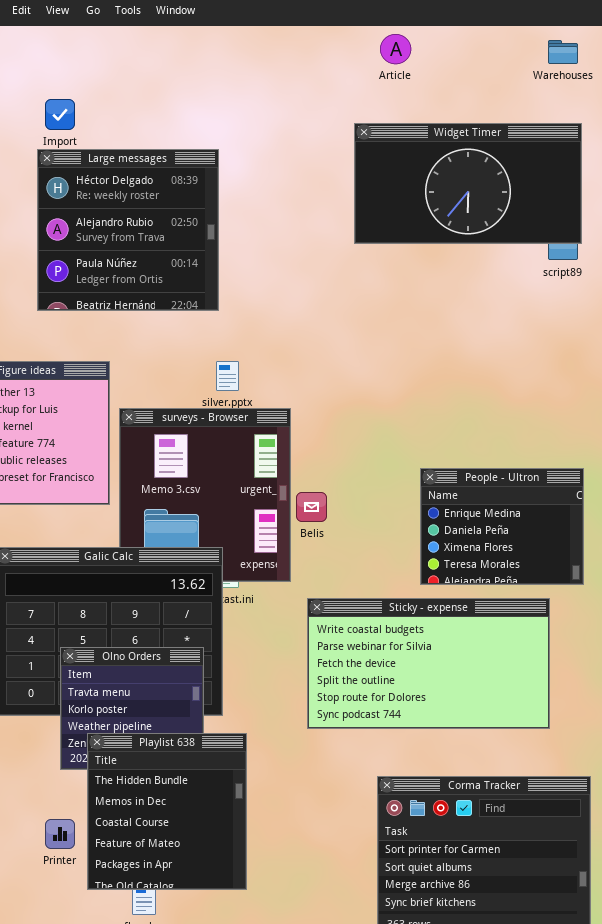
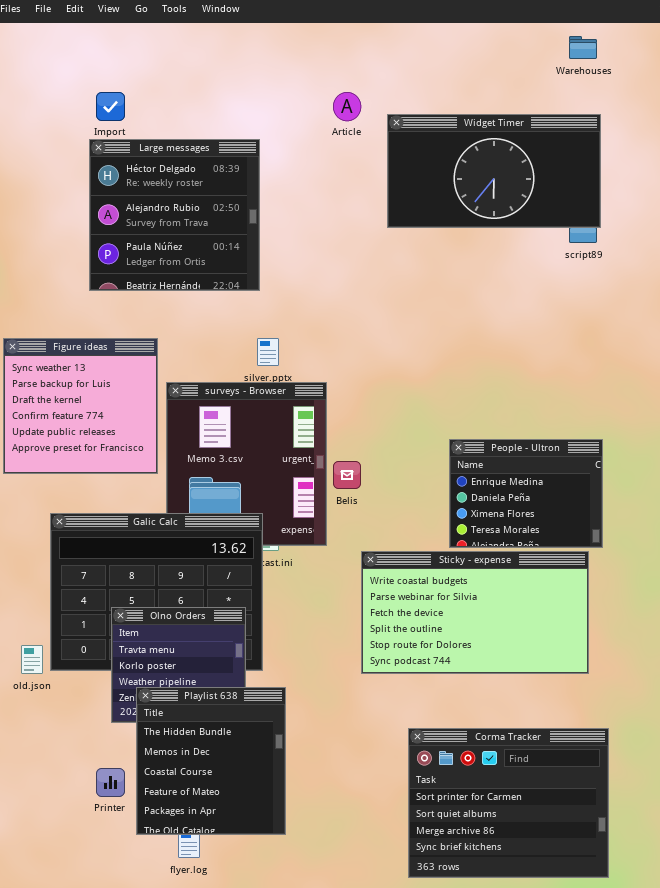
Article: [380,34,411,64] -> [333,92,361,121], moved
Sticky - expense: [307,598,550,729] -> [361,551,589,674], moved

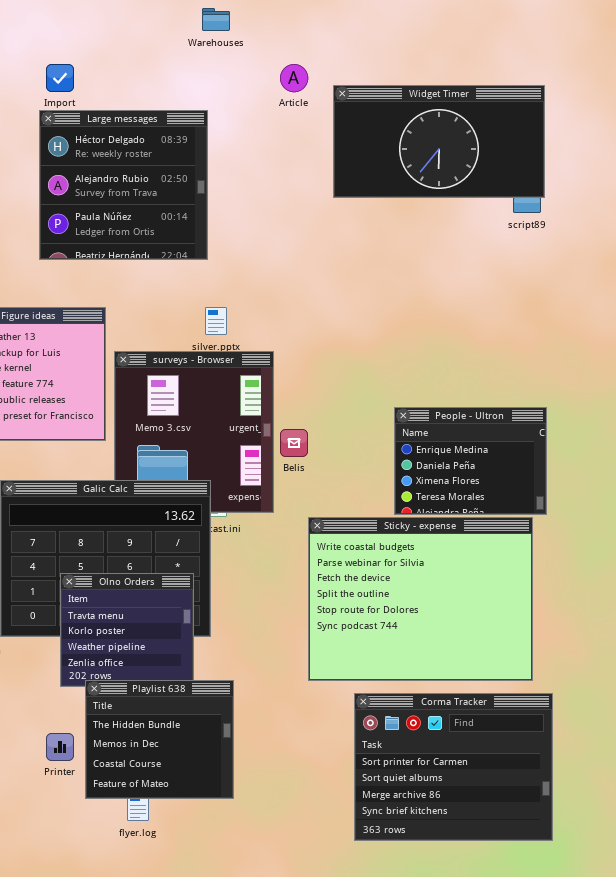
Warehouses: [569,36,597,59] -> [202,8,230,31], moved
Sticky - expense: [361,551,589,674] -> [308,517,533,681], resized
Playlist 638: [136,687,286,835] -> [85,680,234,799], resized

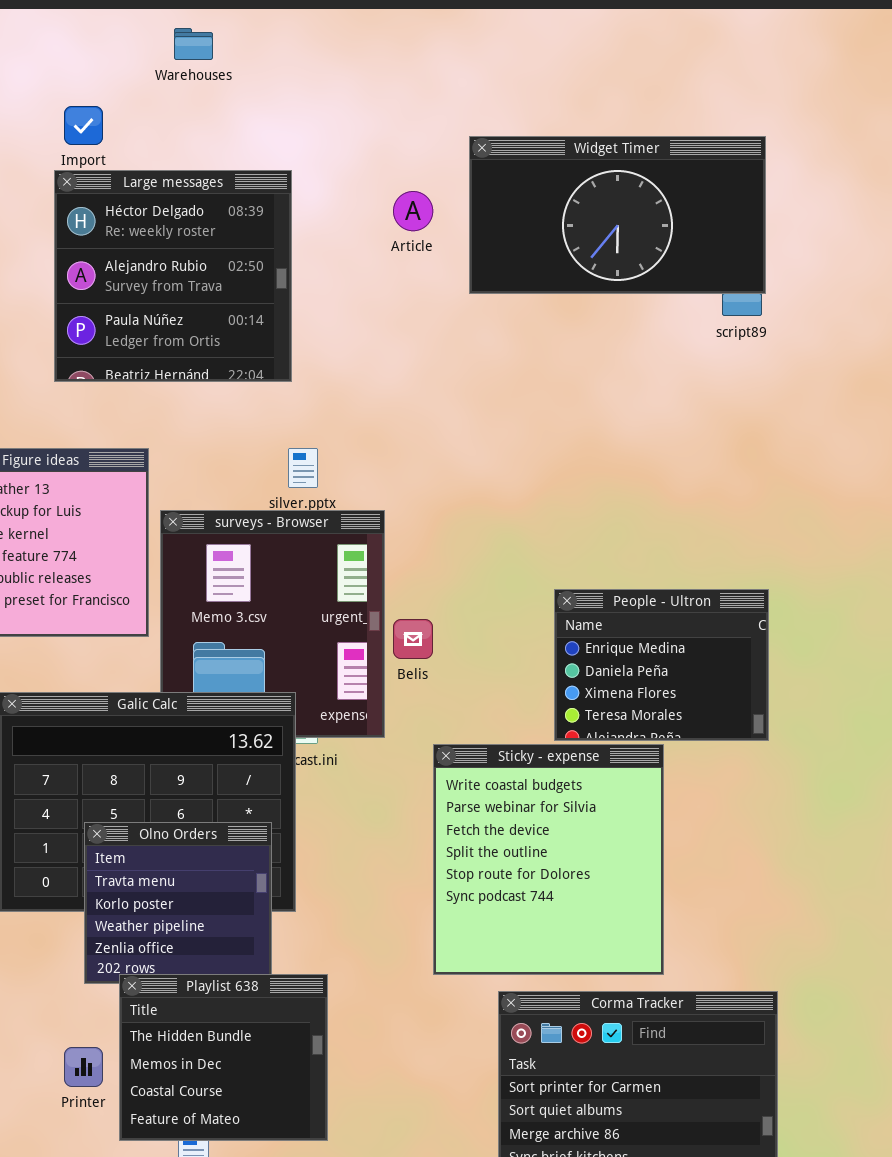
Warehouses: [202,8,230,31] -> [174,28,213,60], moved
Article: [280,64,308,92] -> [393,191,433,231], moved
Sticky - expense: [308,517,533,681] -> [433,744,664,975], resized

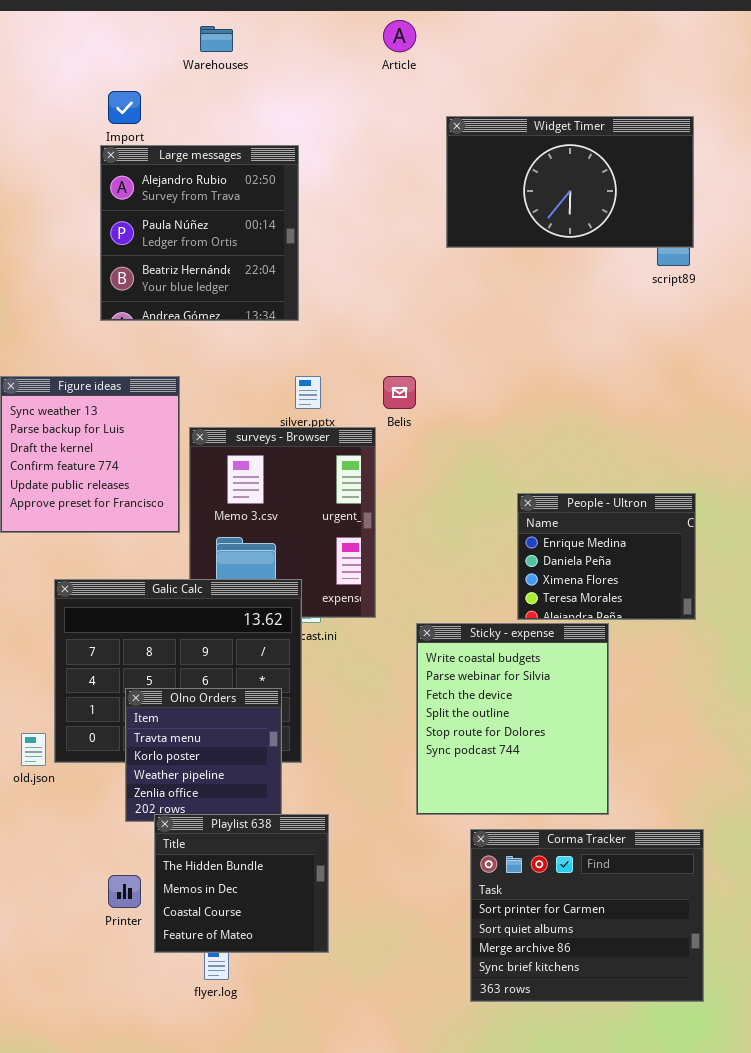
Large messages: [54,170,292,382] -> [100,145,299,321], scrolled down 1 row
Article: [393,191,433,231] -> [383,20,416,52], moved
Belis: [393,619,433,659] -> [383,376,416,409], moved

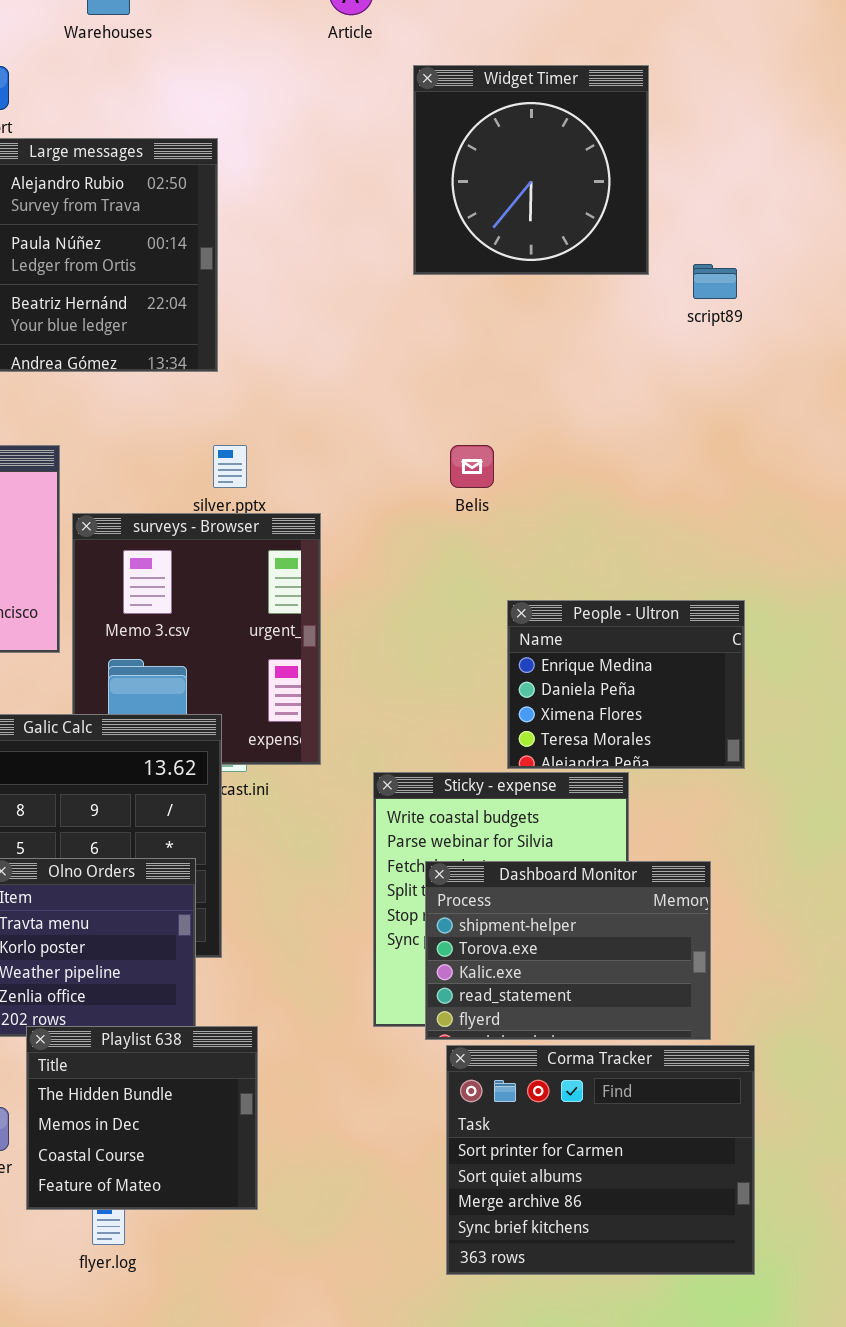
Widget Timer: [446,116,694,248] -> [413,65,649,275], resized
Belis: [383,376,416,409] -> [450,445,494,488], moved
Dashboard Monitor: none -> [425,861,711,1040], opened

